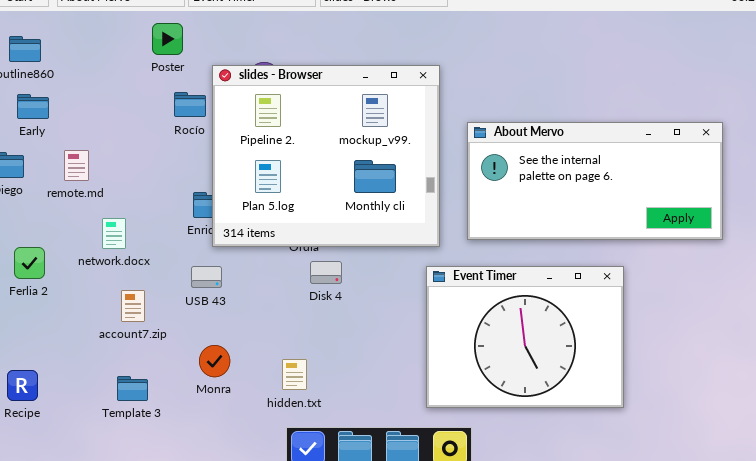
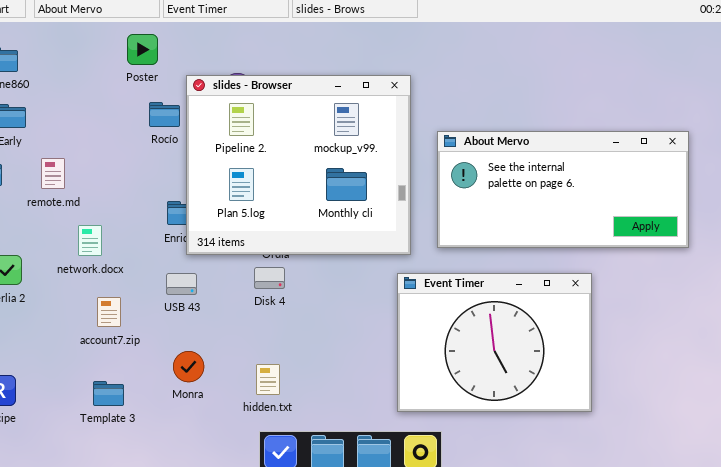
Disk 4: [310,261,342,284] -> [254,267,285,289], moved

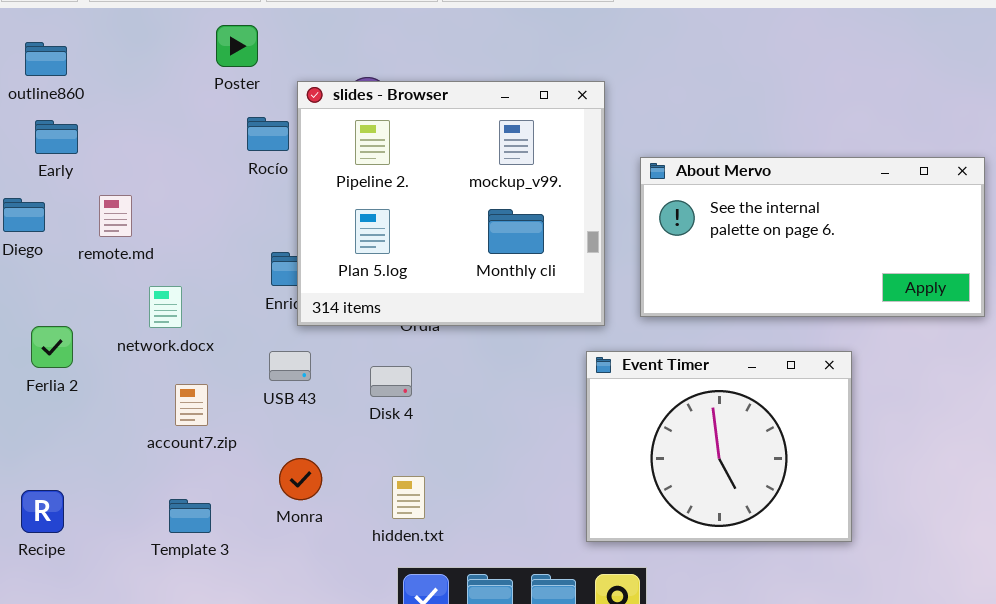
Disk 4: [254,267,285,289] -> [370,366,412,397], moved

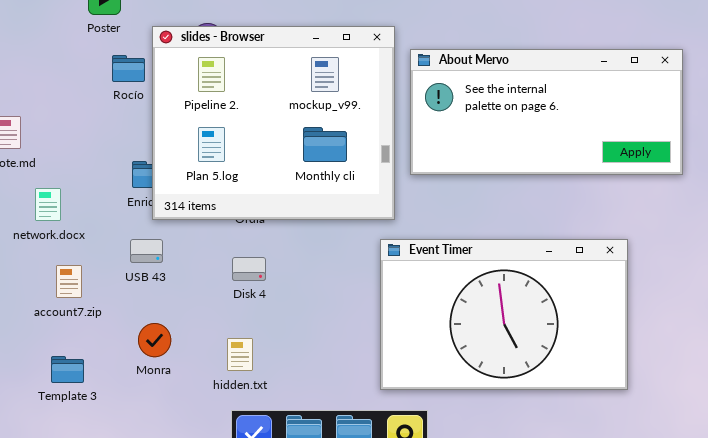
About Mervo: [640,157,985,317] -> [410,49,683,175], moved
Event Timer: [586,351,852,542] -> [380,239,628,390], resized
Disk 4: [370,366,412,397] -> [232,257,266,281], moved

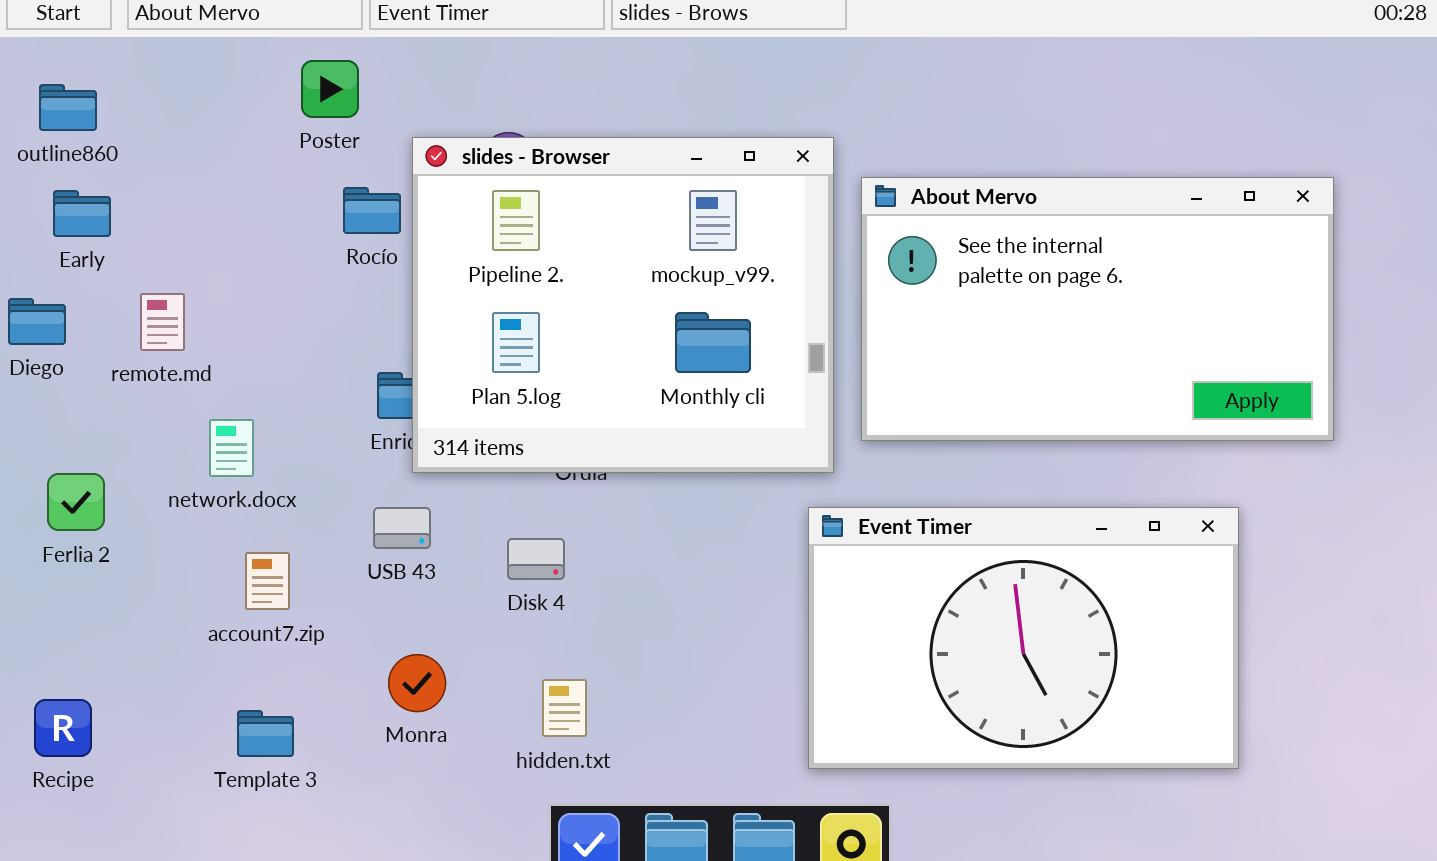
About Mervo: [410,49,683,175] -> [861,177,1334,441], resized
Disk 4: [232,257,266,281] -> [507,538,565,580], moved

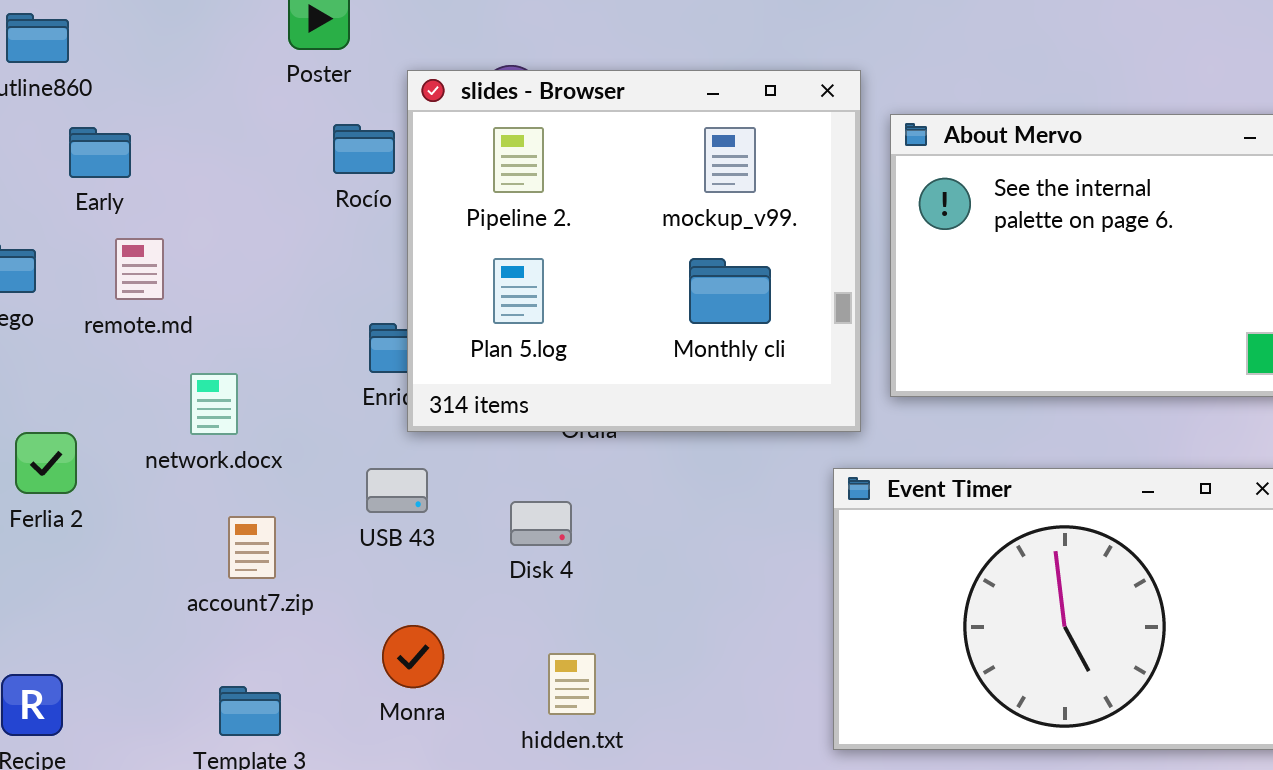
Early: [53,190,111,237] -> [69,127,131,178], moved

